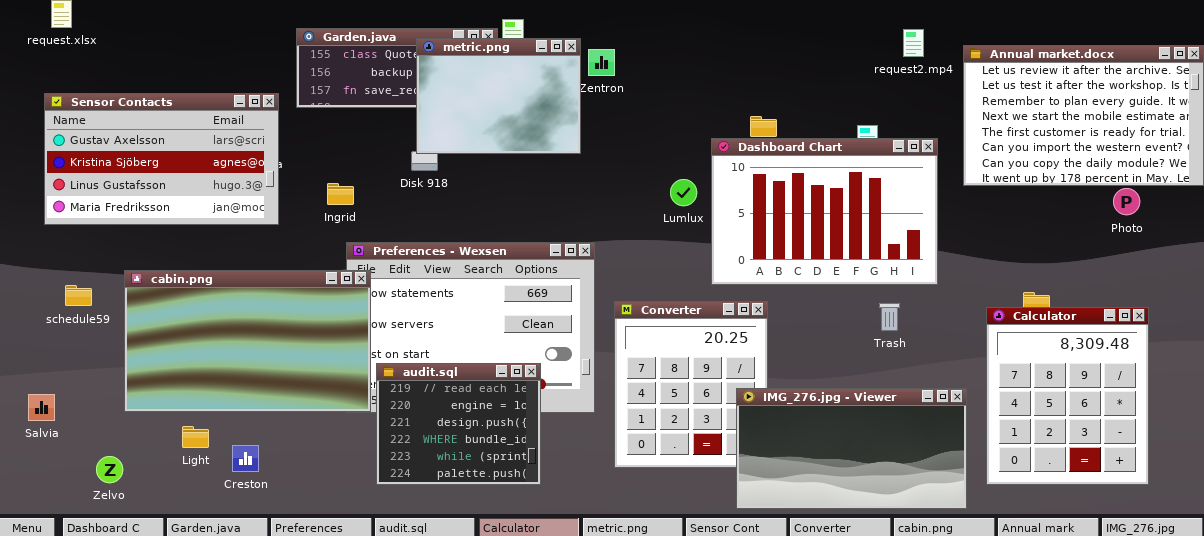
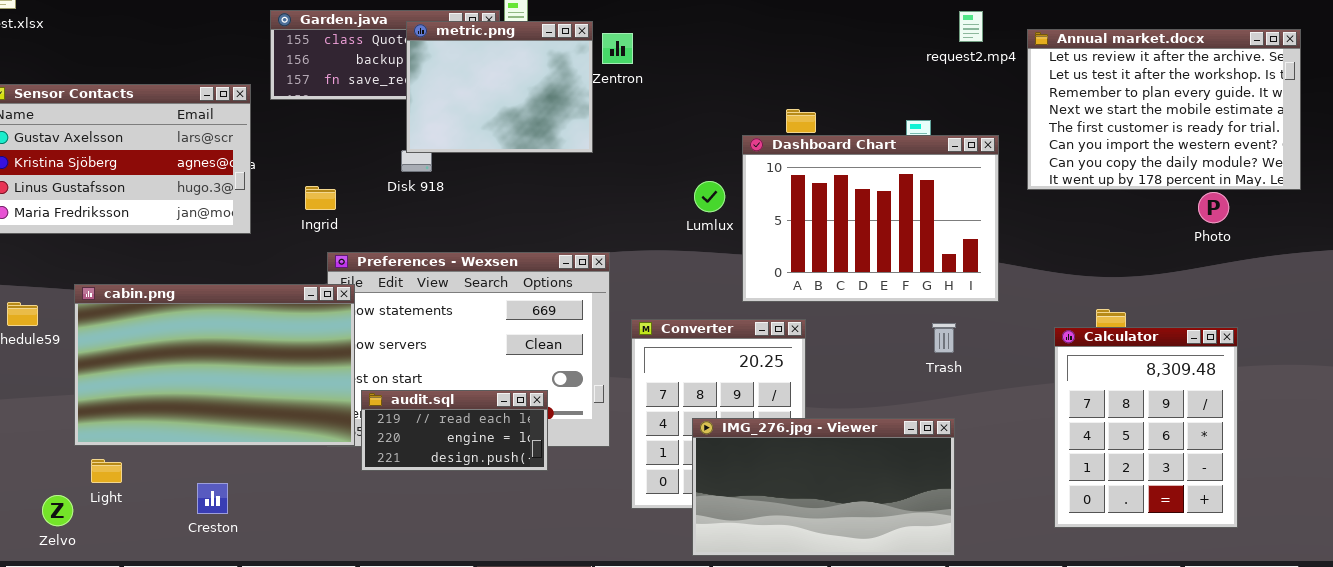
audit.sql: [376,363,541,485] -> [361,390,548,471], resized
IMG_276.jpg - Viewer: [736,388,967,509] -> [692,418,955,556], moved
Light: [182,426,209,448] -> [91,459,122,483], moved

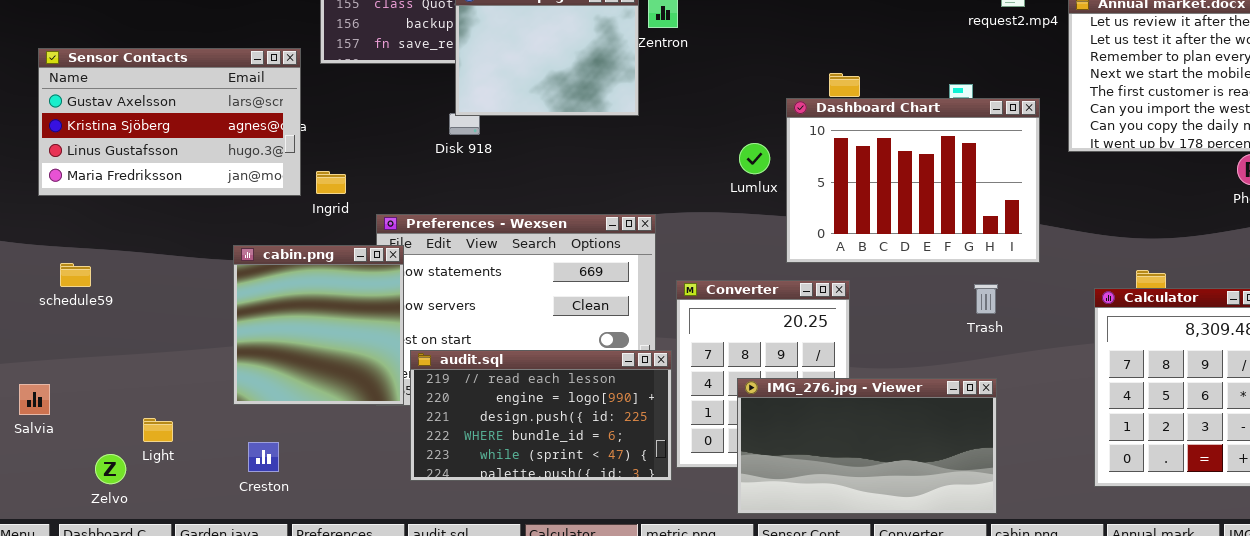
Ingrid: [305,186,336,210] -> [316,171,346,194], moved
cabin.png: [74,284,355,446] -> [233,245,404,405], resized
audit.sql: [361,390,548,471] -> [410,350,672,481], resized

